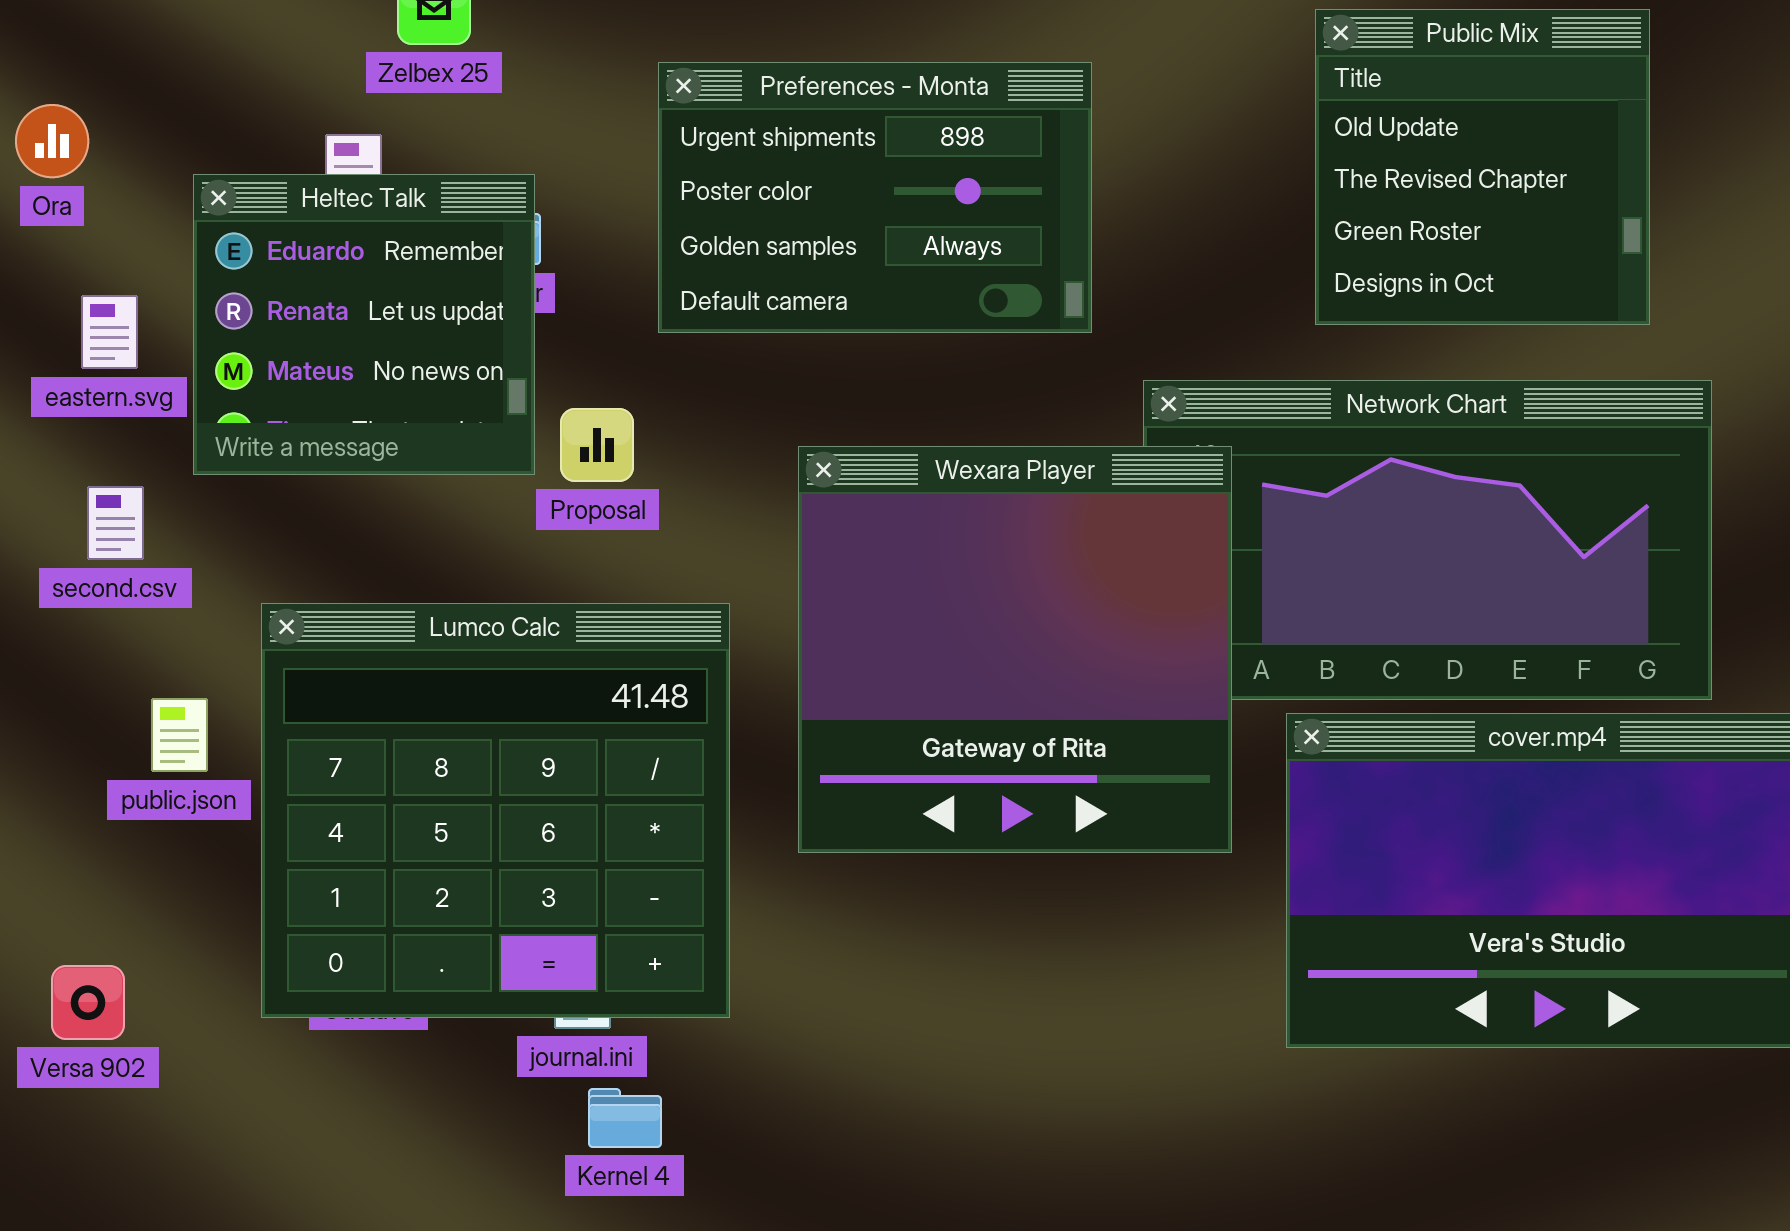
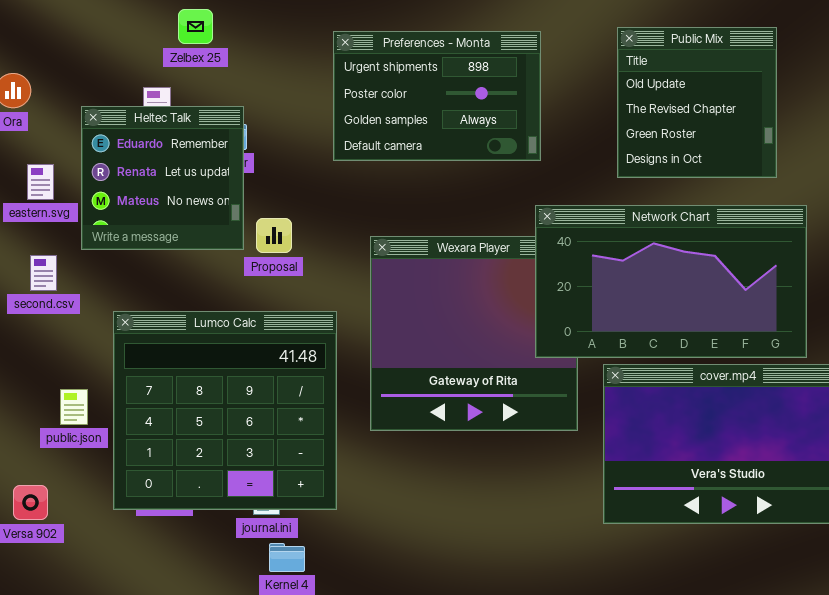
Preferences - Monta: [658,62,1092,333] -> [333,31,541,161], moved
Network Chart: [1143,380,1712,700] -> [535,205,807,358], raised
public.json: [151,698,208,772] -> [60,389,88,425], moved

